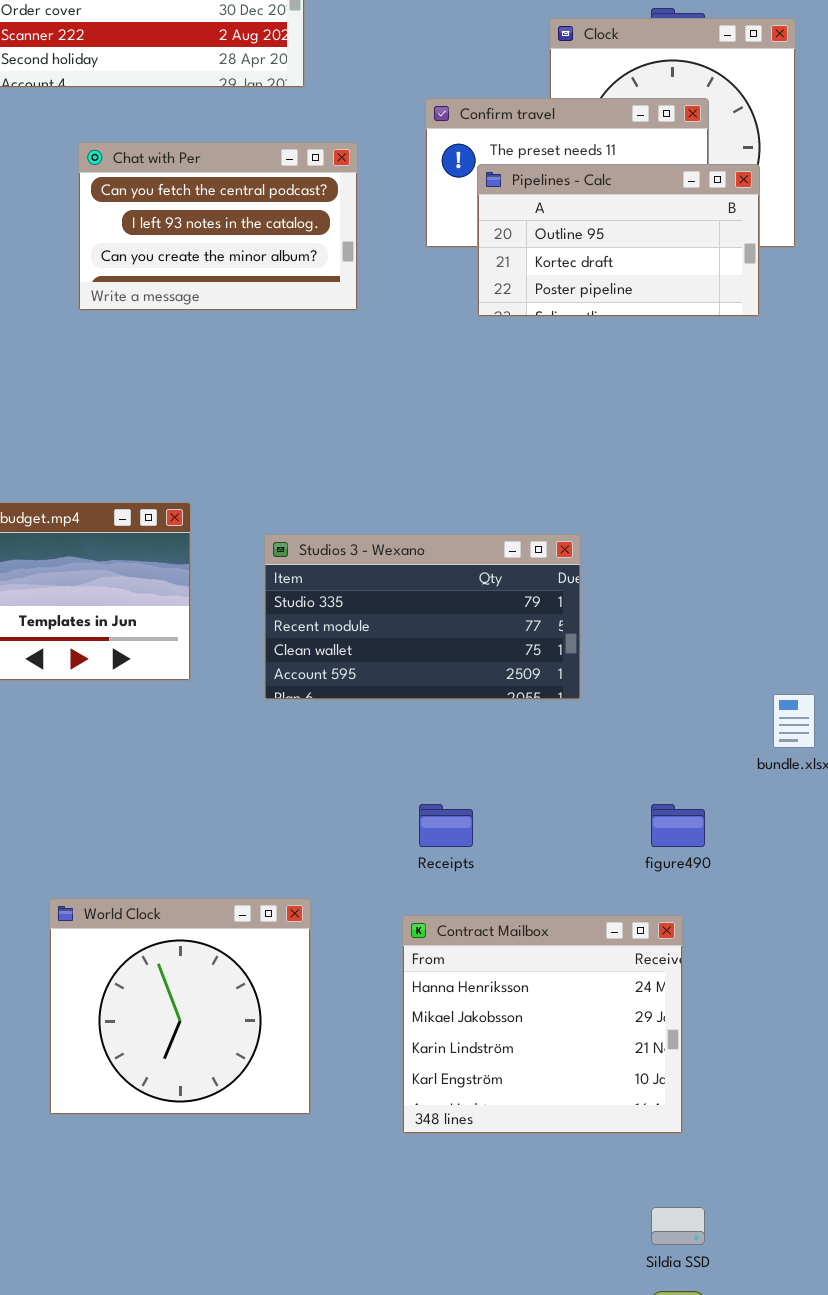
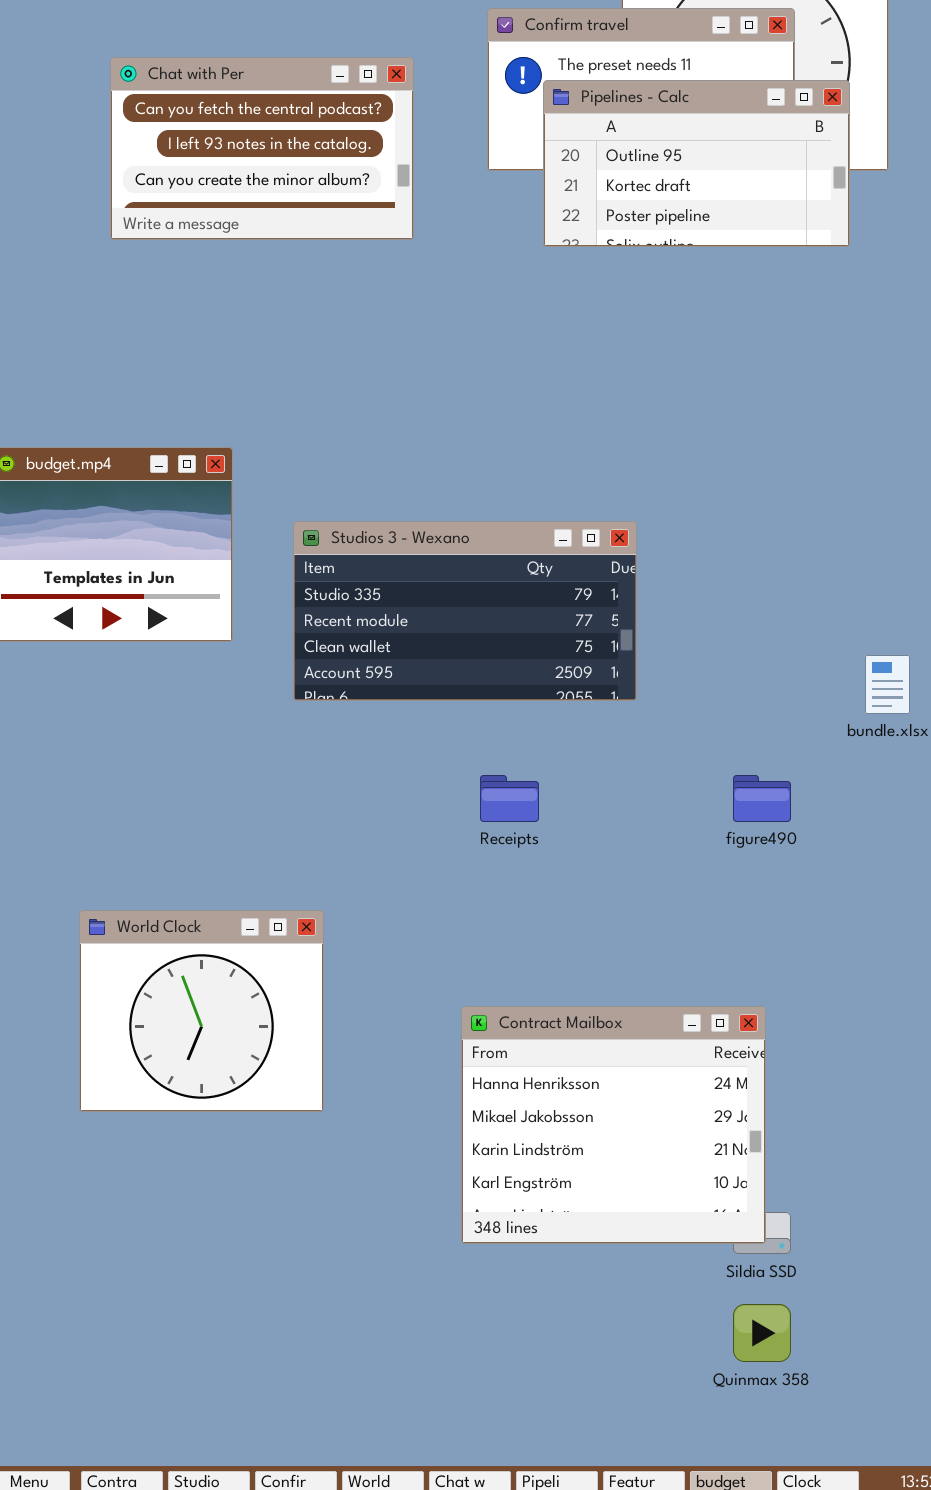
Studios 3 - Wexano: [264,534,581,700] -> [293,521,637,701], moved
World Clock: [49,898,311,1115] -> [79,910,324,1112], resized
Contract Mailbox: [402,915,683,1134] -> [461,1006,766,1244], moved

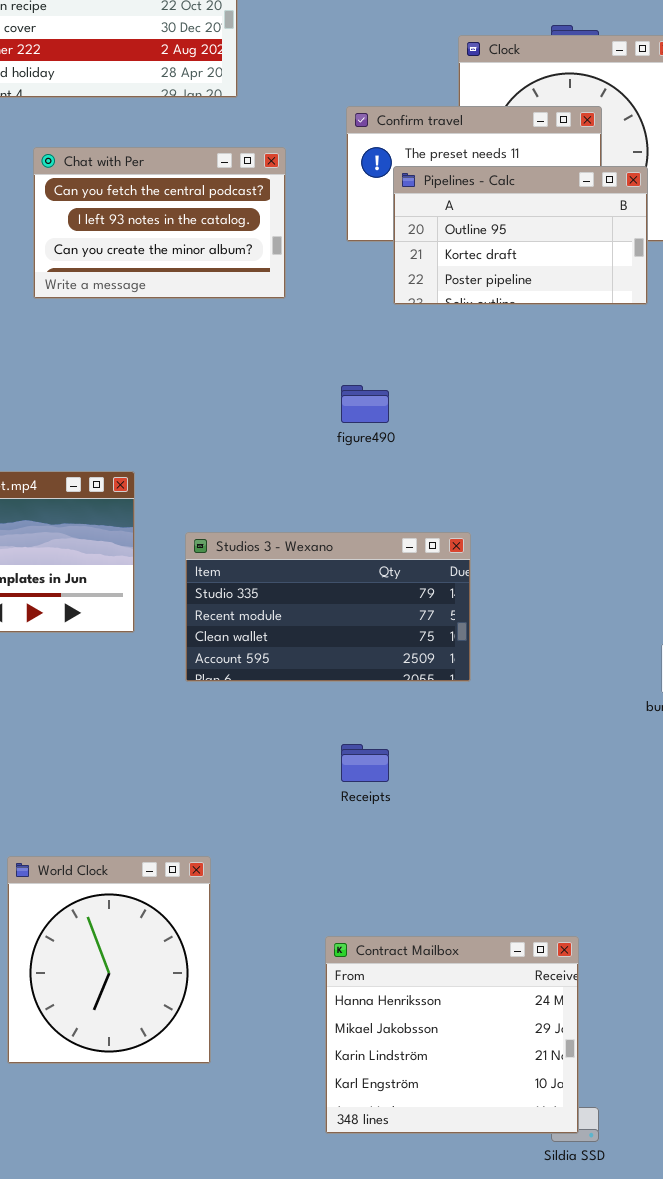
figure490: [733,775,791,822] -> [341,385,389,423], moved
World Clock: [79,910,324,1112] -> [7,856,211,1064], resized

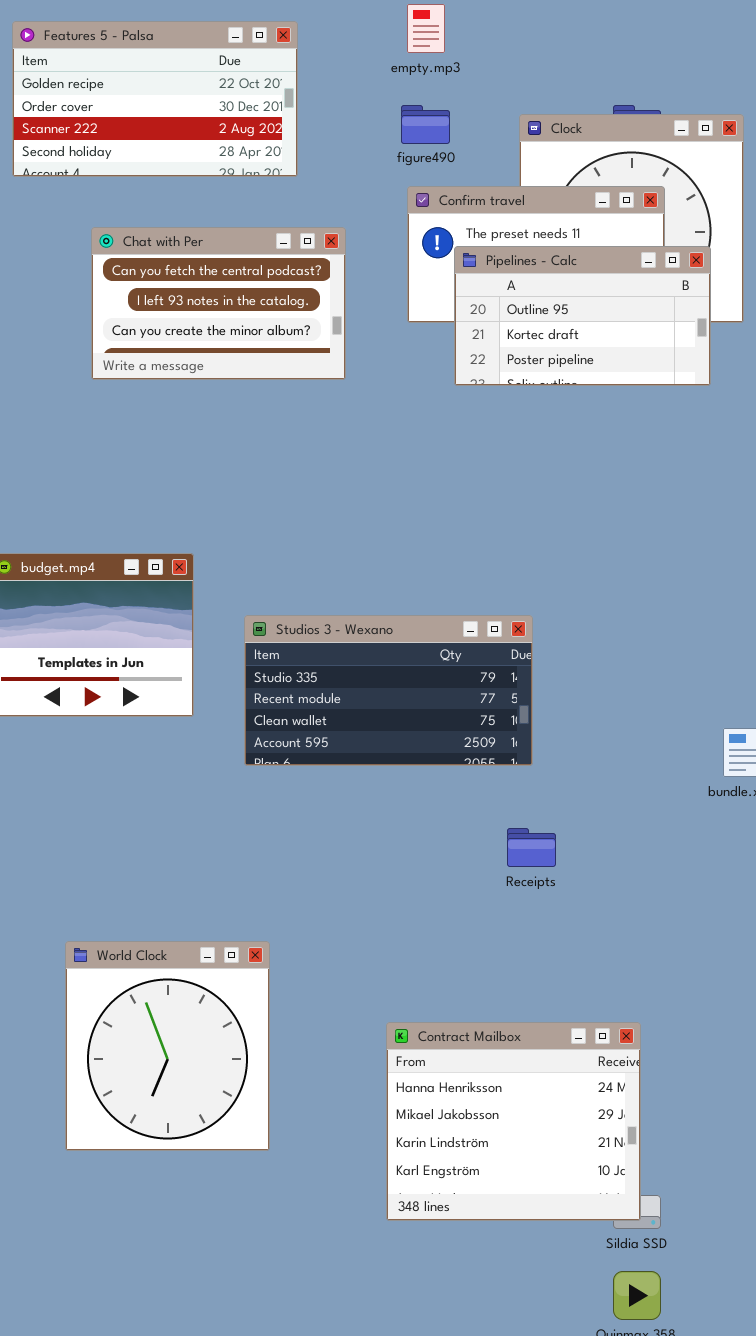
figure490: [341,385,389,423] -> [401,105,450,144], moved
Receipts: [341,744,389,782] -> [507,828,556,867], moved

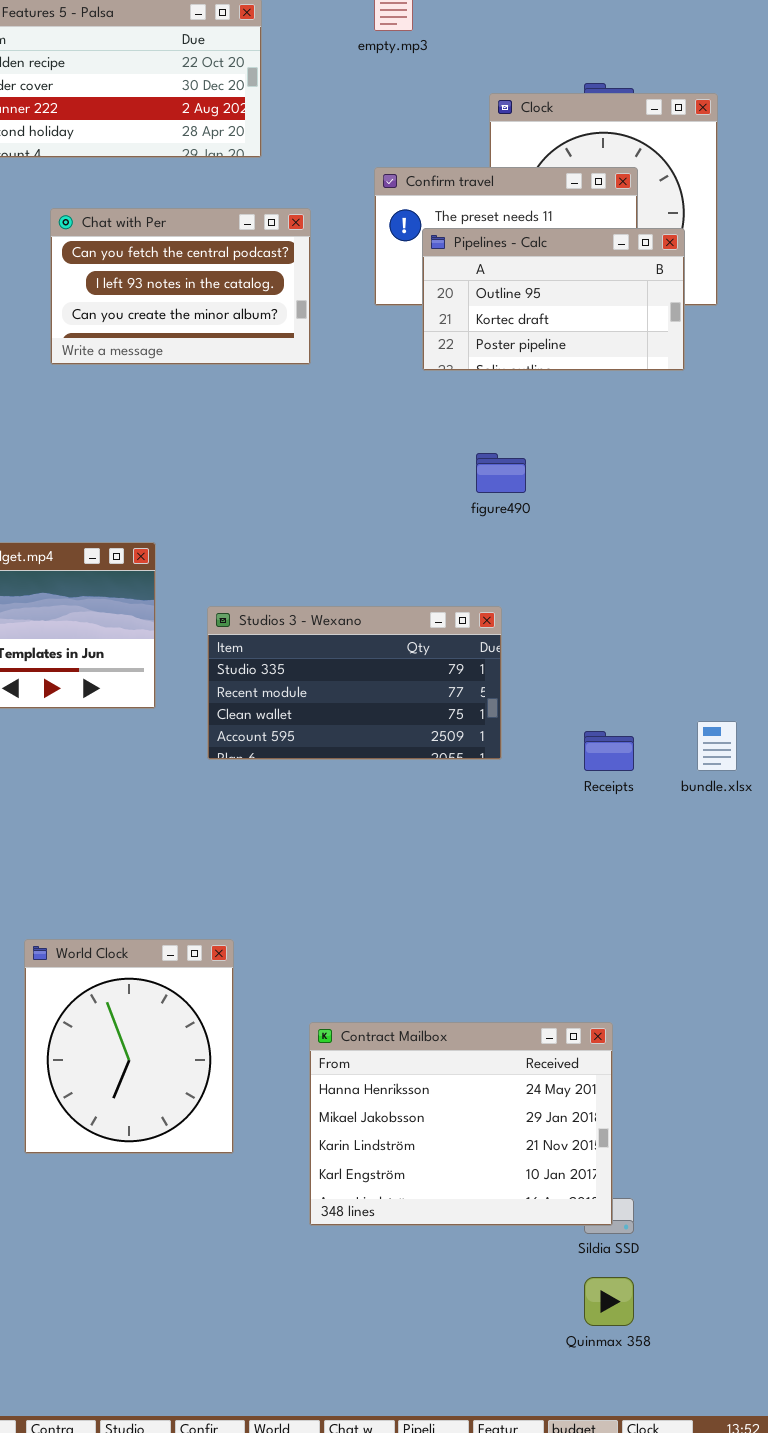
figure490: [401,105,450,144] -> [476,453,526,493], moved
Receipts: [507,828,556,867] -> [584,731,634,771], moved
Contract Mailbox: [386,1022,641,1221] -> [309,1022,613,1226], resized

